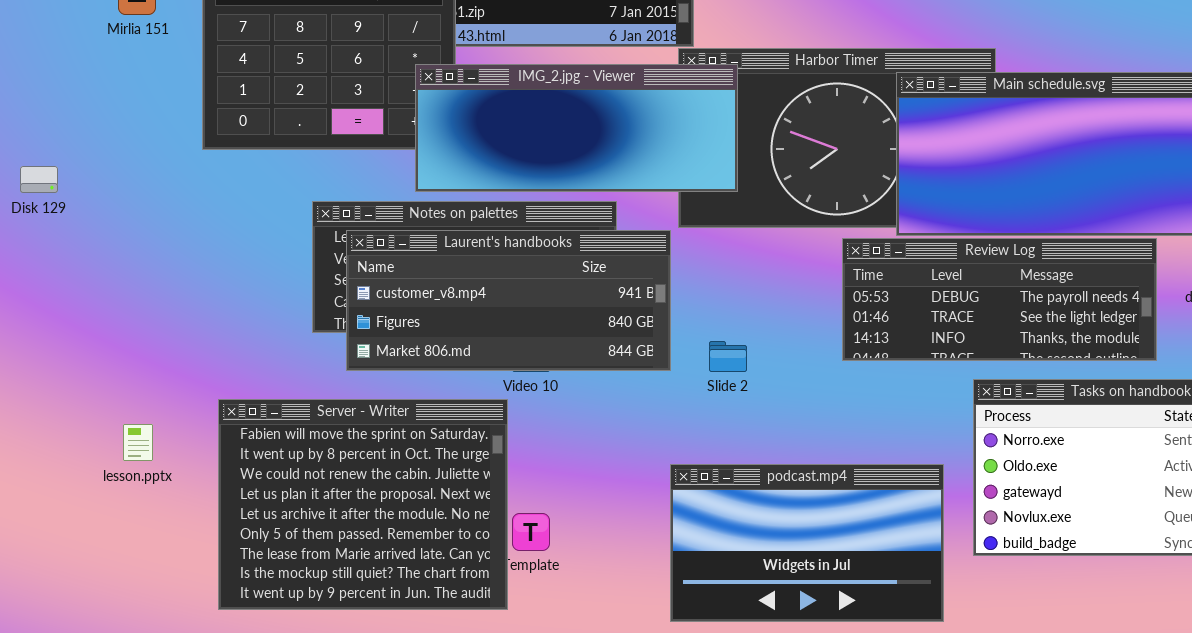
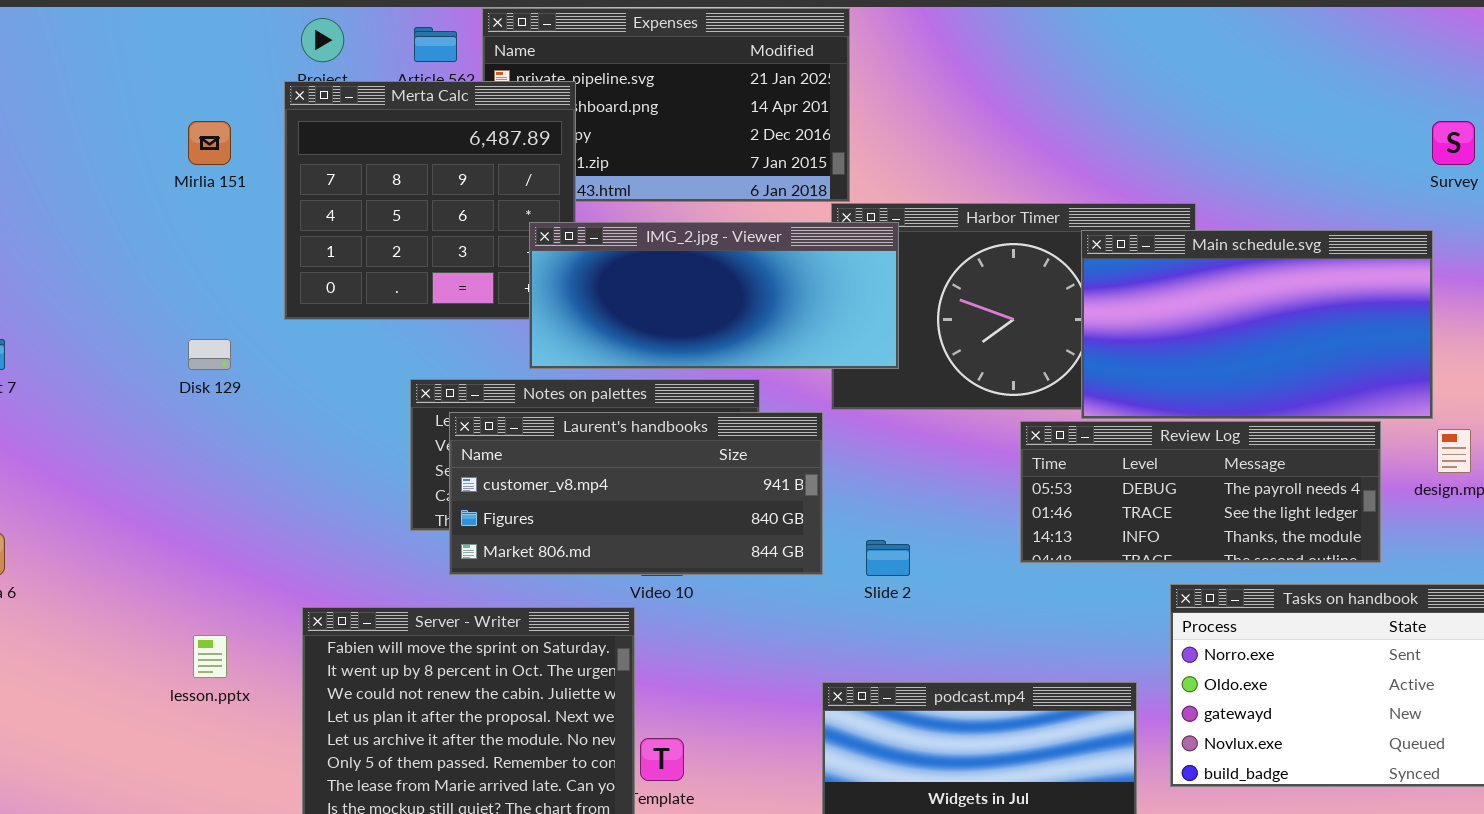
Disk 129: [20,166,58,193] -> [188,339,231,370], moved

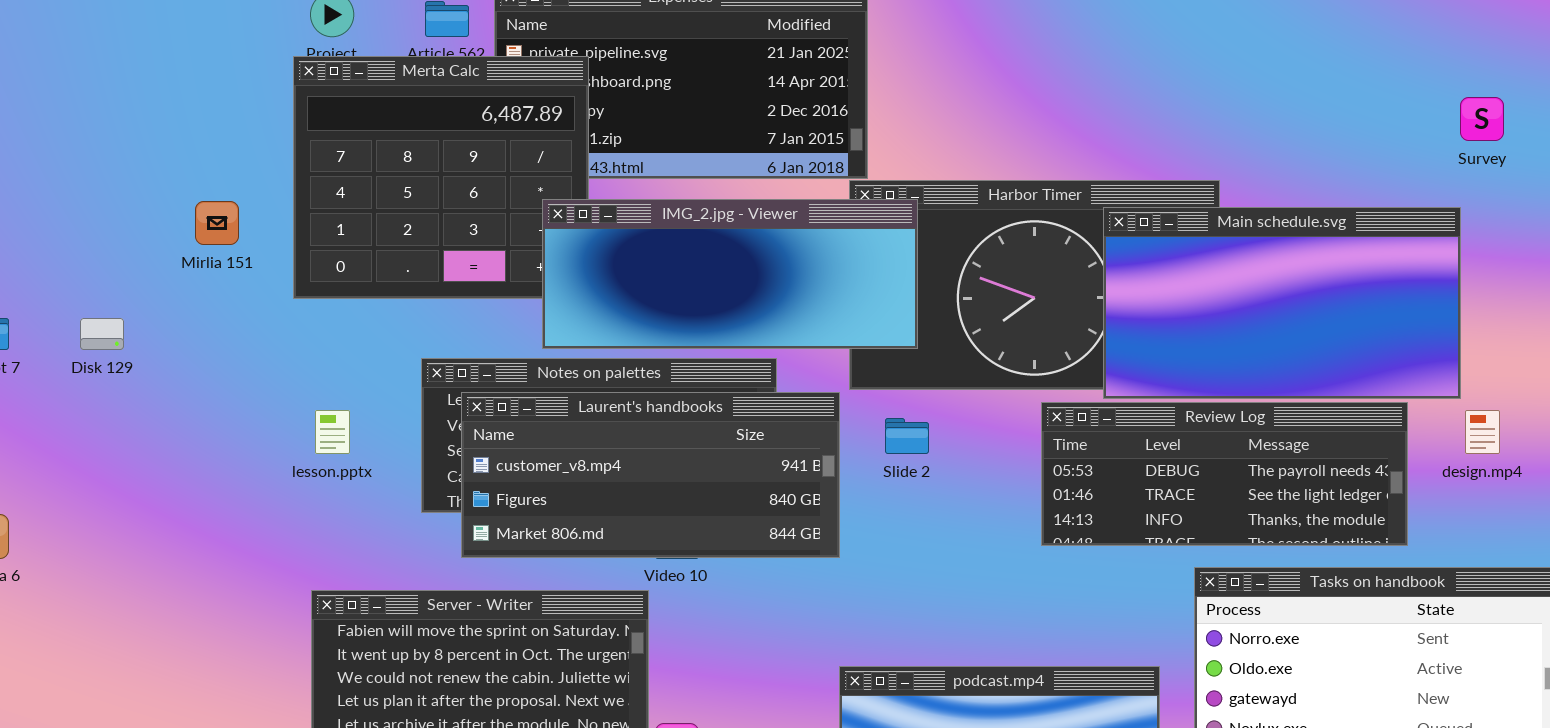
Mirlia 151: [188,121,231,165] -> [195,201,239,245], moved
Disk 129: [188,339,231,370] -> [80,318,124,350], moved
Slide 2: [866,540,910,576] -> [885,418,929,454], moved
lesson.pptx: [193,635,227,678] -> [315,410,350,454], moved

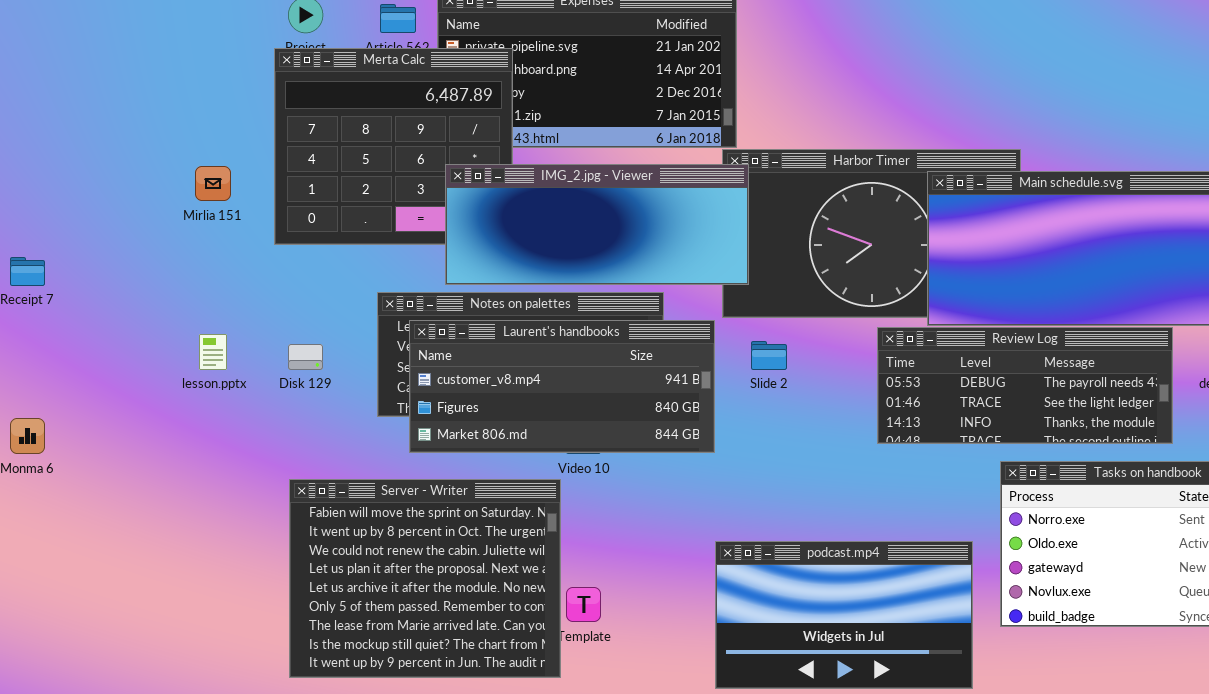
IMG_2.jpg - Viewer: [542,199,918,349] -> [445,164,749,285], moved
Disk 129: [80,318,124,350] -> [288,344,323,370], moved
lesson.pptx: [315,410,350,454] -> [199,334,227,370], moved

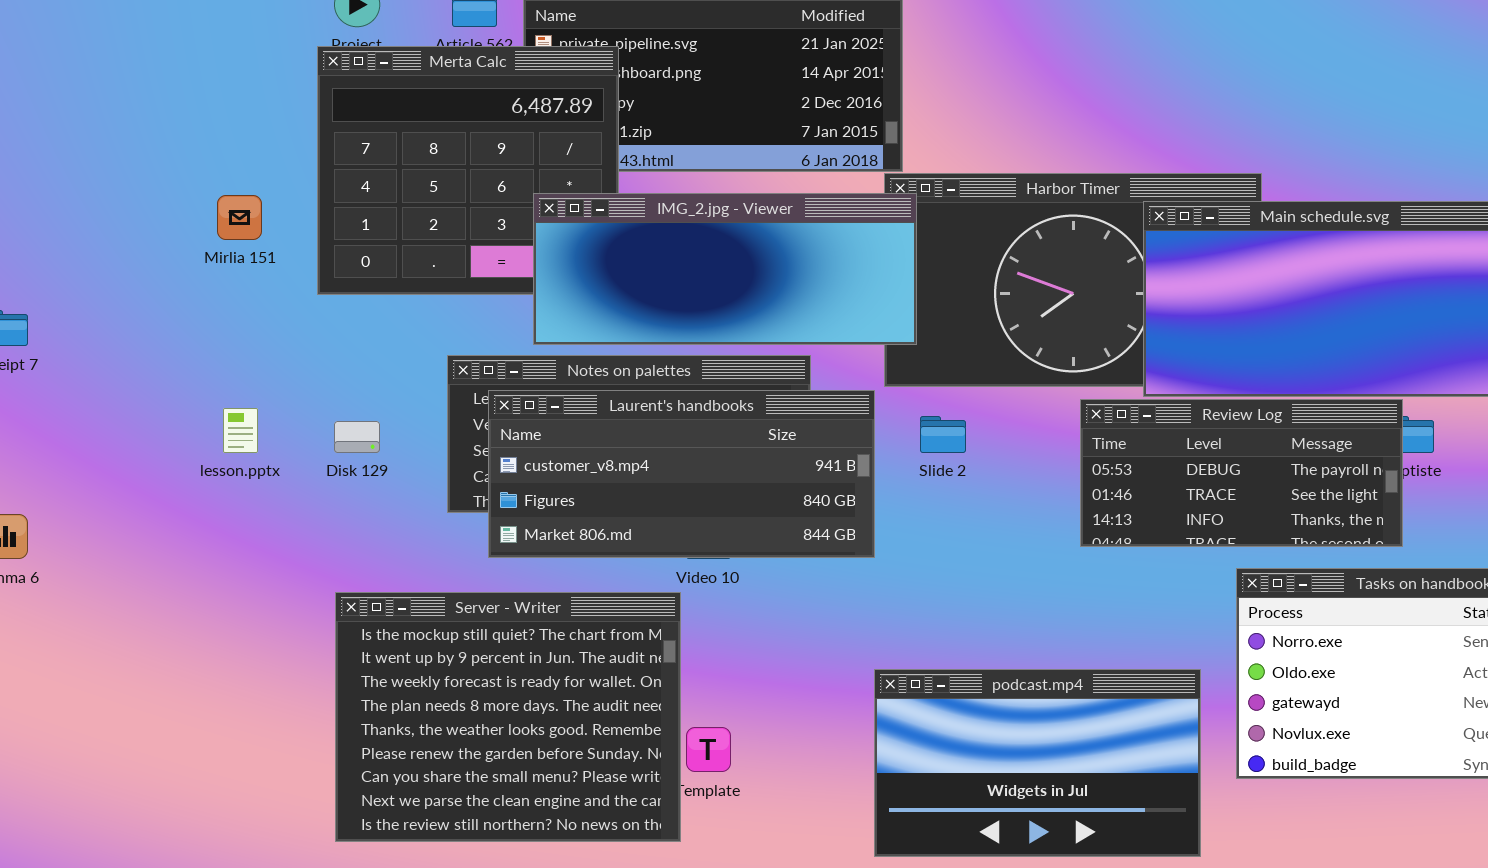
Review Log: [877,327,1173,444] -> [1080,399,1403,547], resized
Server - Writer: [289,479,561,678] -> [335,592,681,842], scrolled down 7 rows

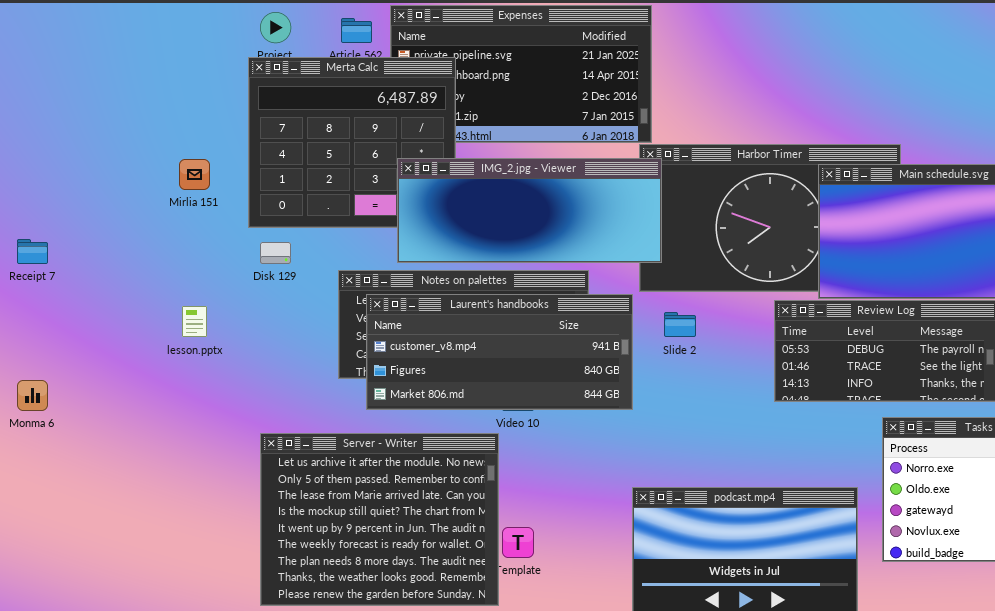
Disk 129: [334,421,380,453] -> [260,242,291,264], moved
Server - Writer: [335,592,681,842] -> [260,433,499,606], scrolled up 3 rows

